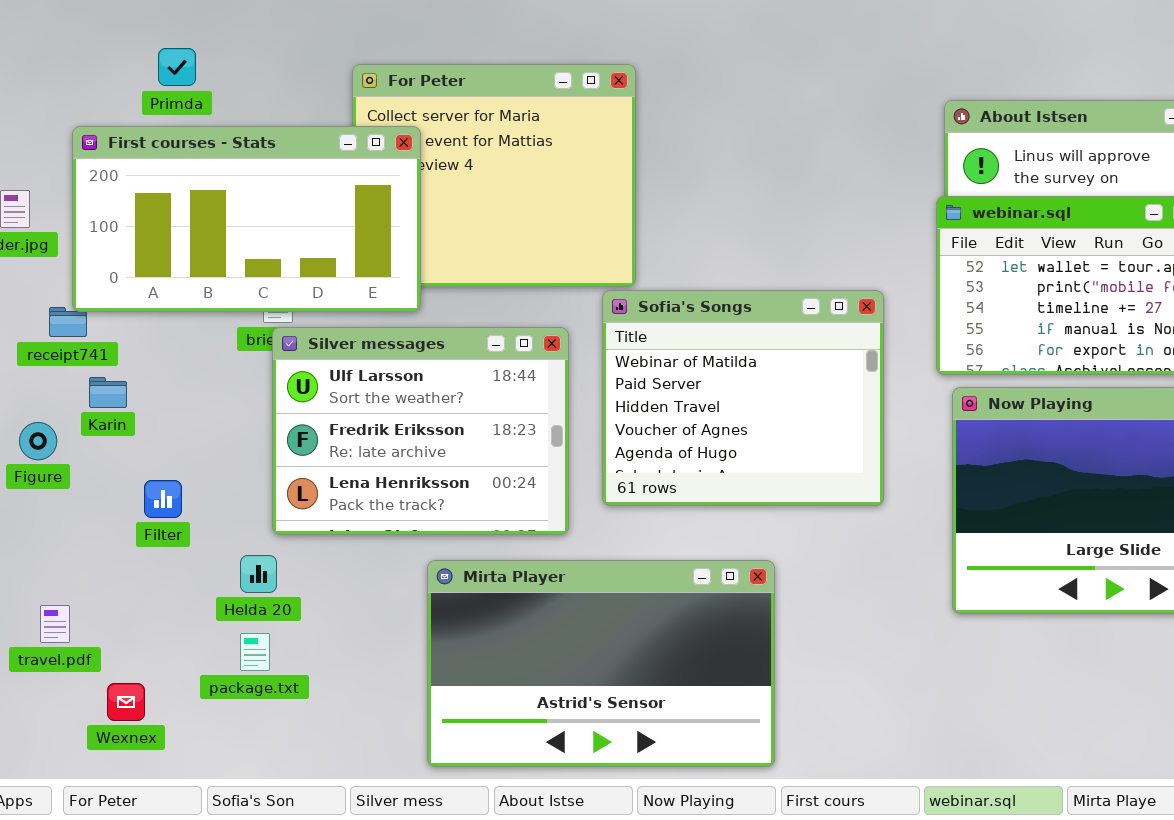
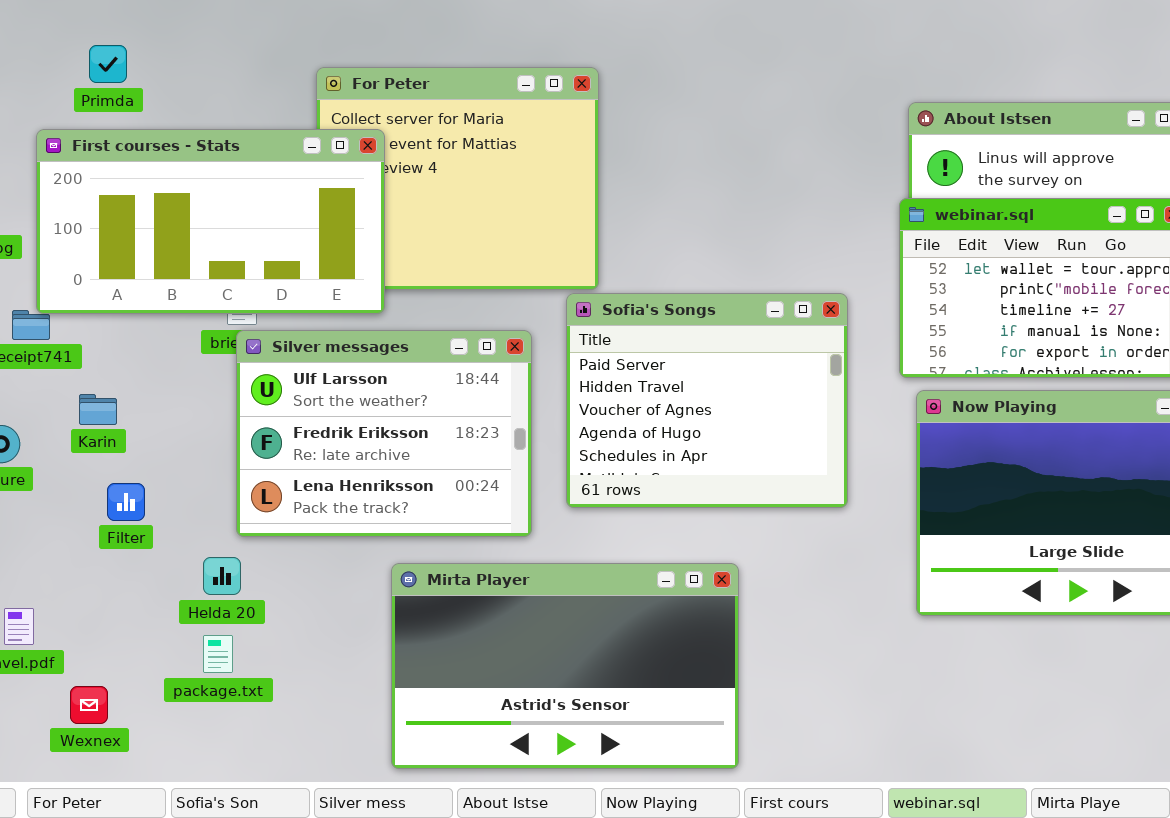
Primda: [158,48,196,86] -> [89,45,127,83], moved
Sofia's Songs: [602,290,884,506] -> [566,293,848,508], scrolled down 1 row
Karin: [89,377,127,408] -> [79,394,117,425], moved

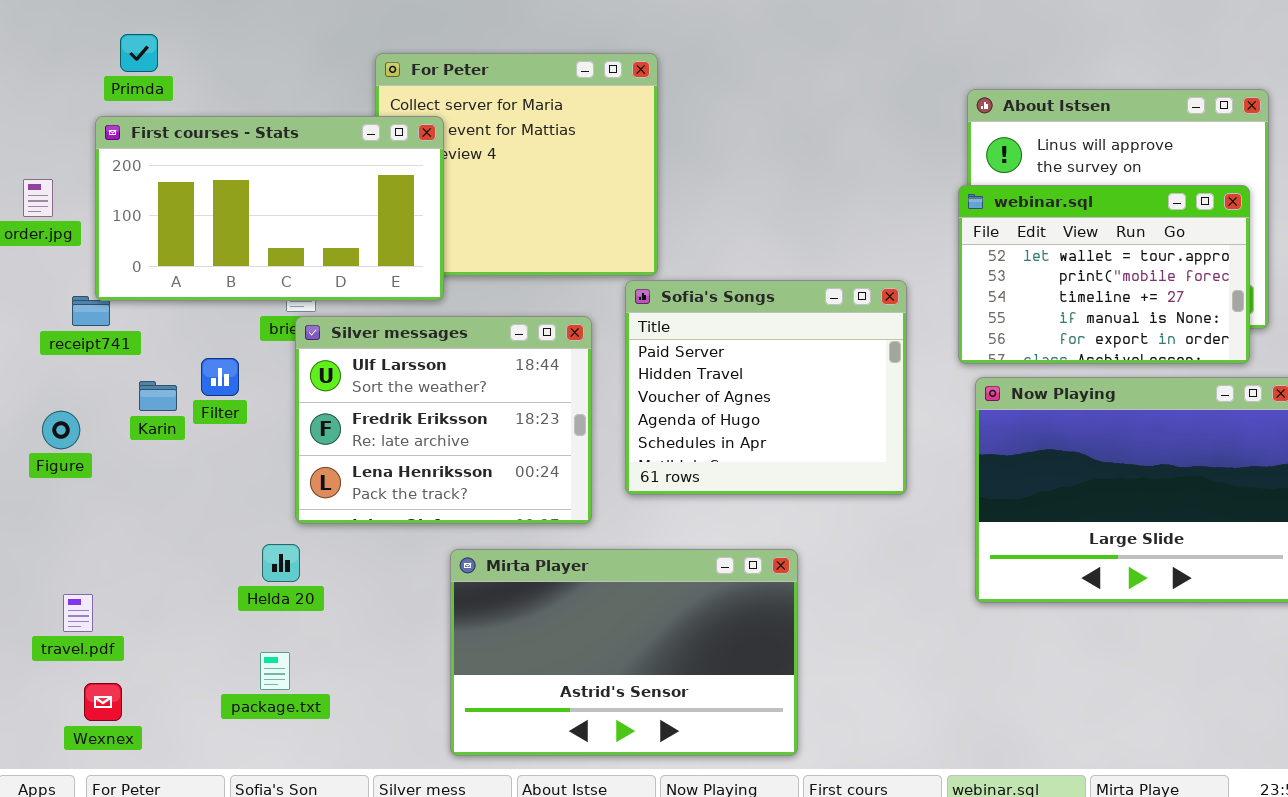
Primda: [89,45,127,83] -> [120,34,158,72], moved
Filter: [107,483,145,521] -> [201,358,239,396], moved
package.txt: [203,635,233,673] -> [260,652,290,690], moved
Wexnex: [70,686,108,724] -> [84,683,122,721], moved

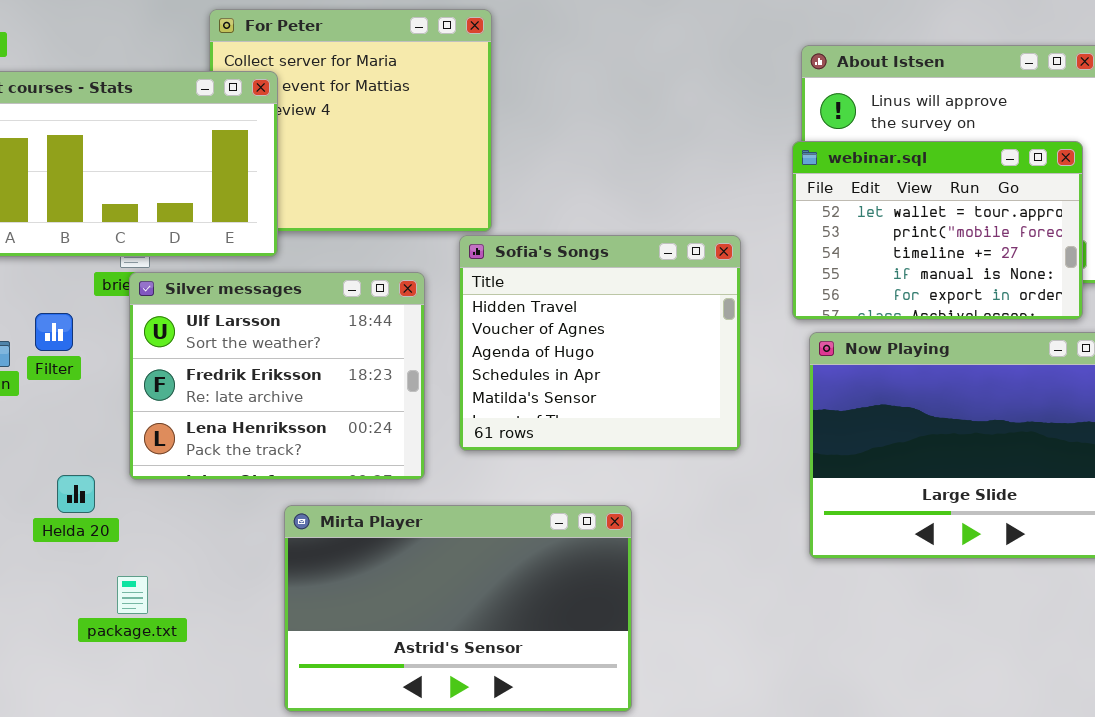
Sofia's Songs: [625,280,907,495] -> [459,235,741,451], scrolled down 1 row
Helda 20: [262,544,300,582] -> [57,475,95,513], moved
package.txt: [260,652,290,690] -> [117,576,148,614], moved

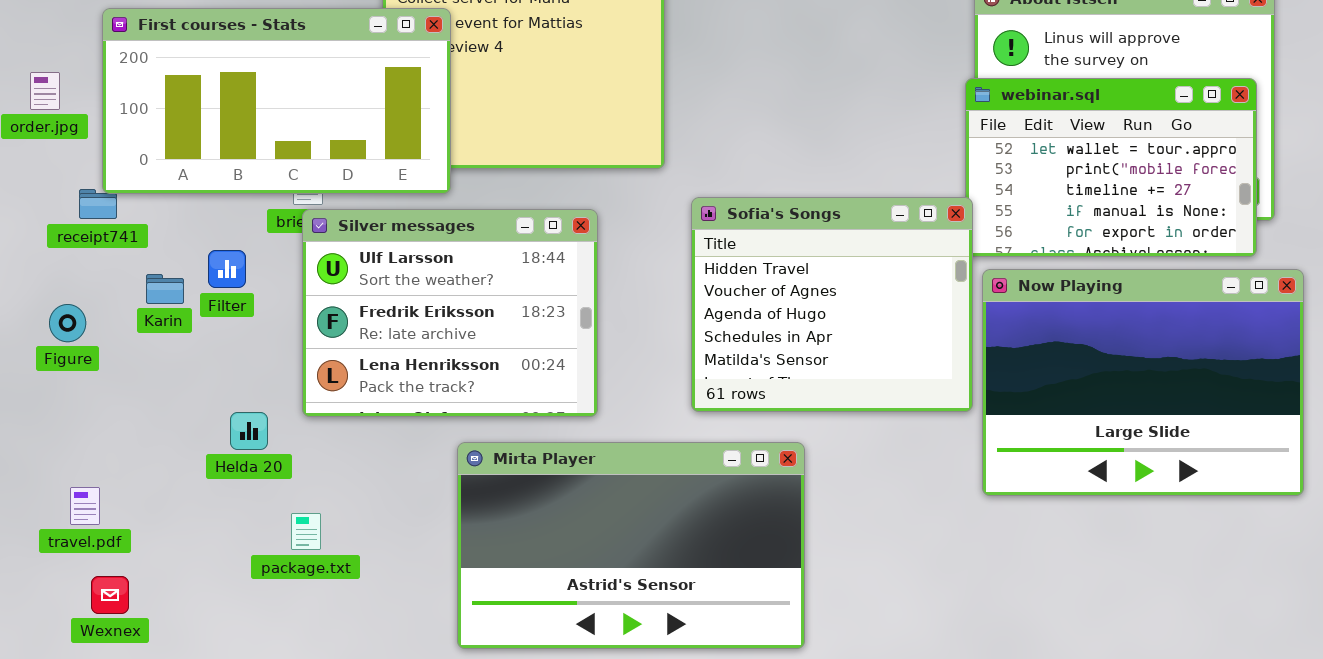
Sofia's Songs: [459,235,741,451] -> [691,197,973,412], moved

